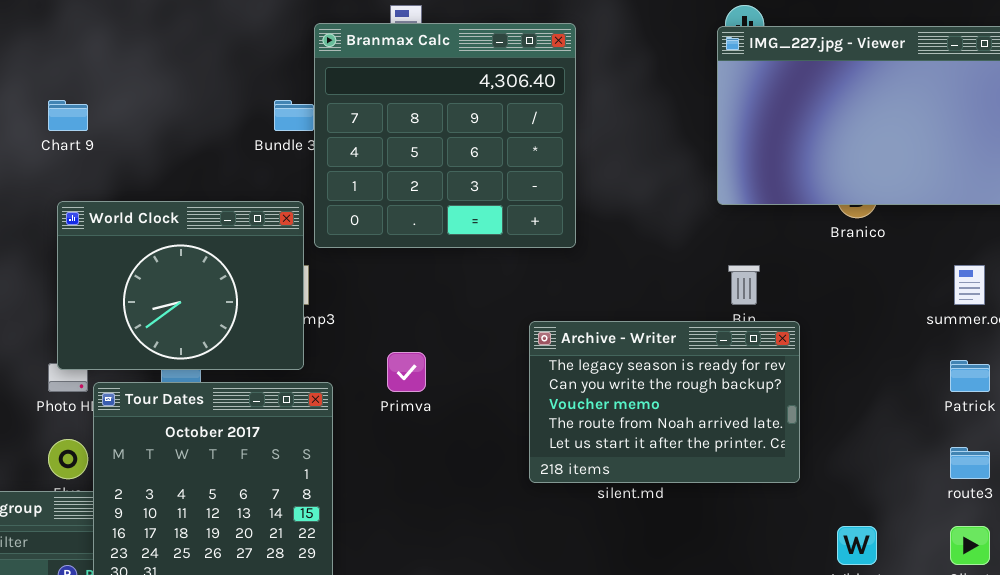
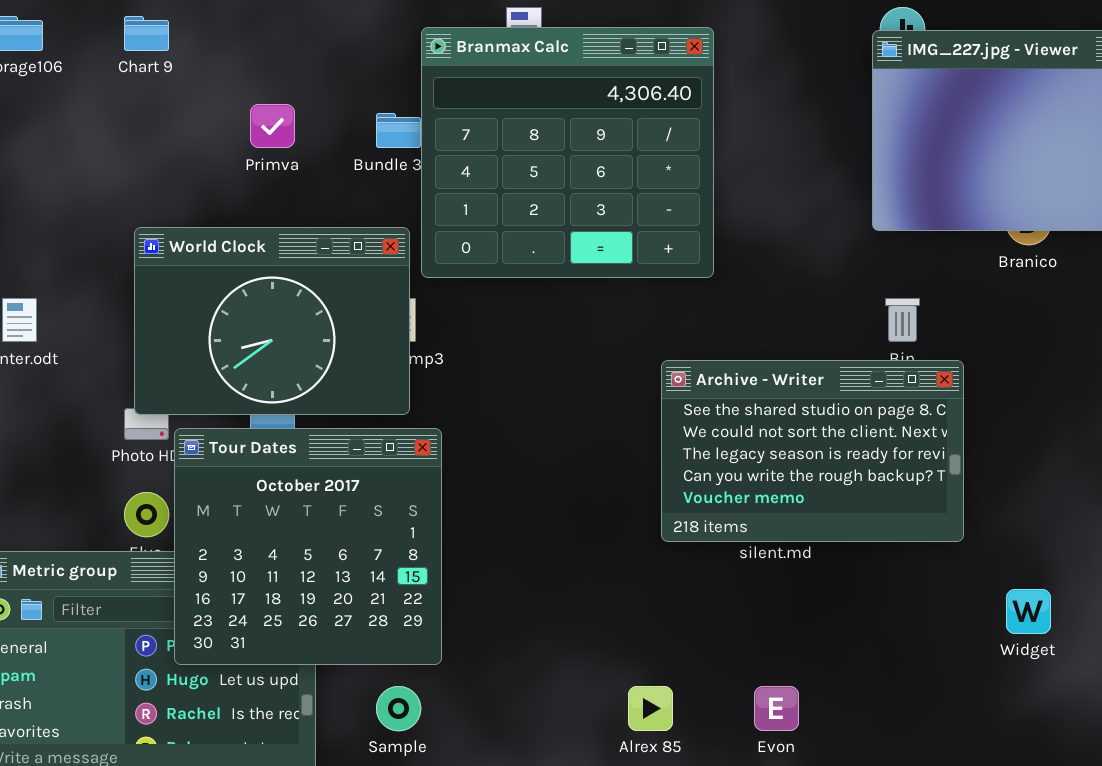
Chart 9: [48,100,88,131] -> [124,16,169,51], moved
Archive - Writer: [529,321,800,483] -> [661,360,964,542], scrolled up 2 rows
Primva: [387,352,426,392] -> [250,104,295,148], moved

